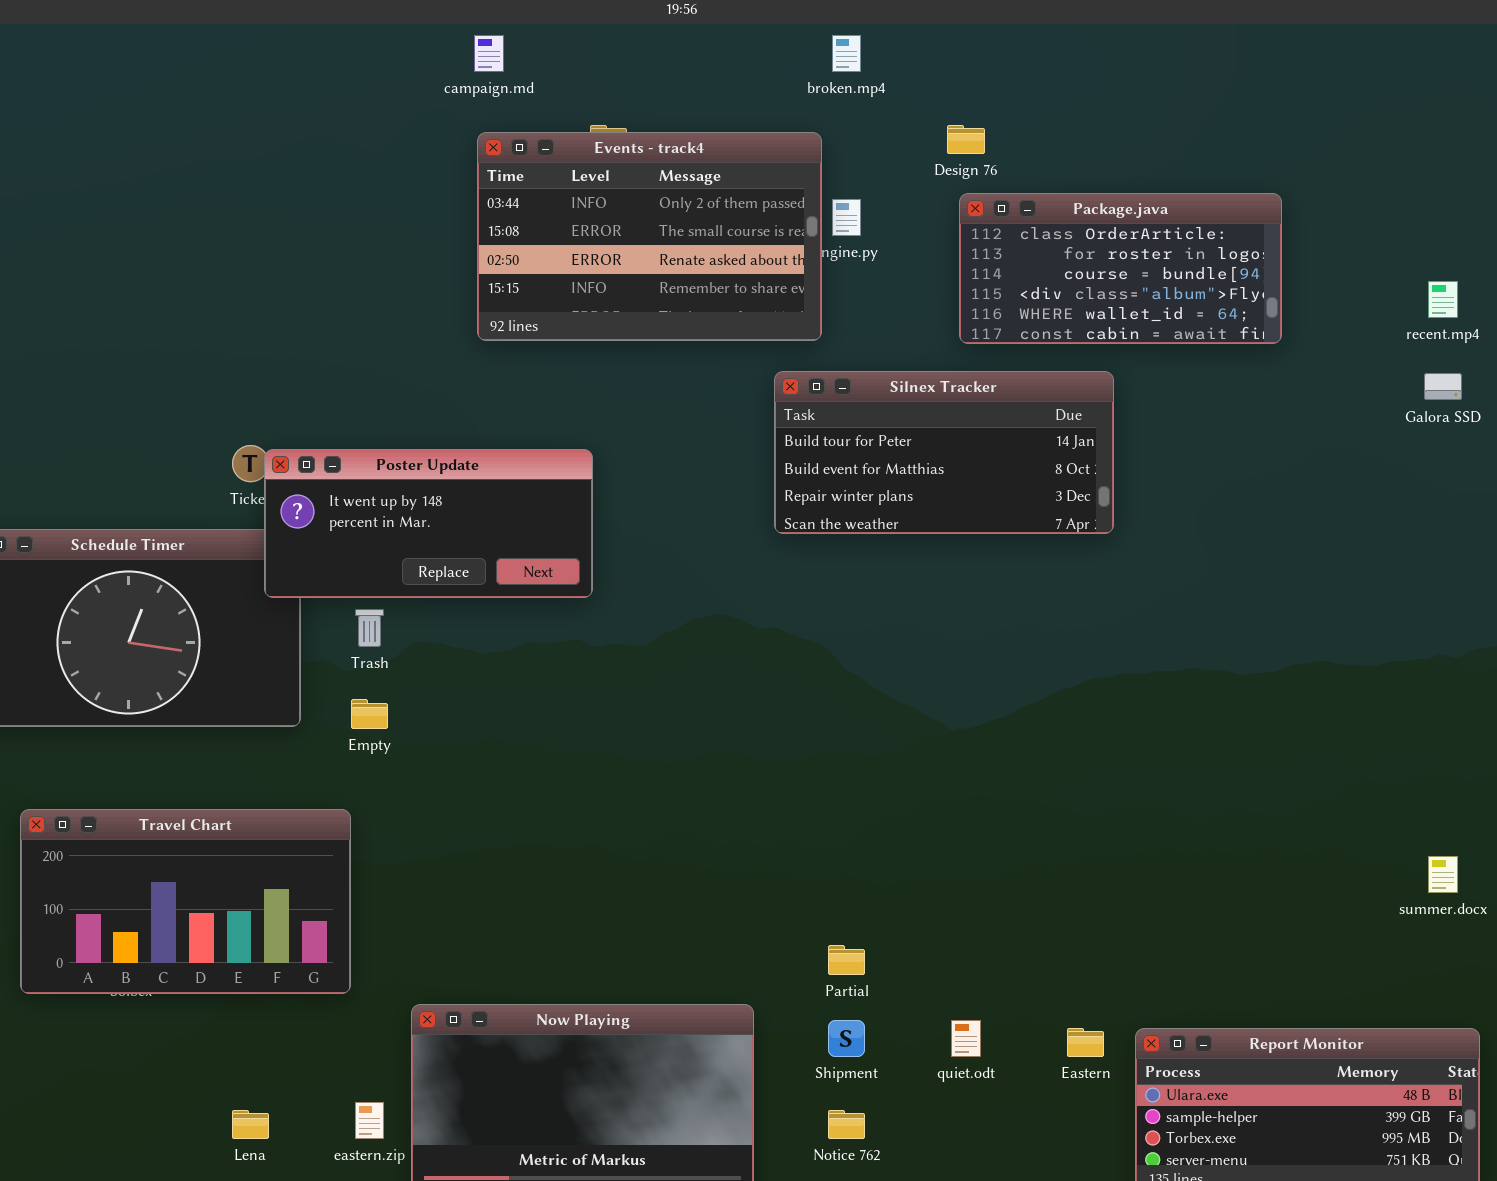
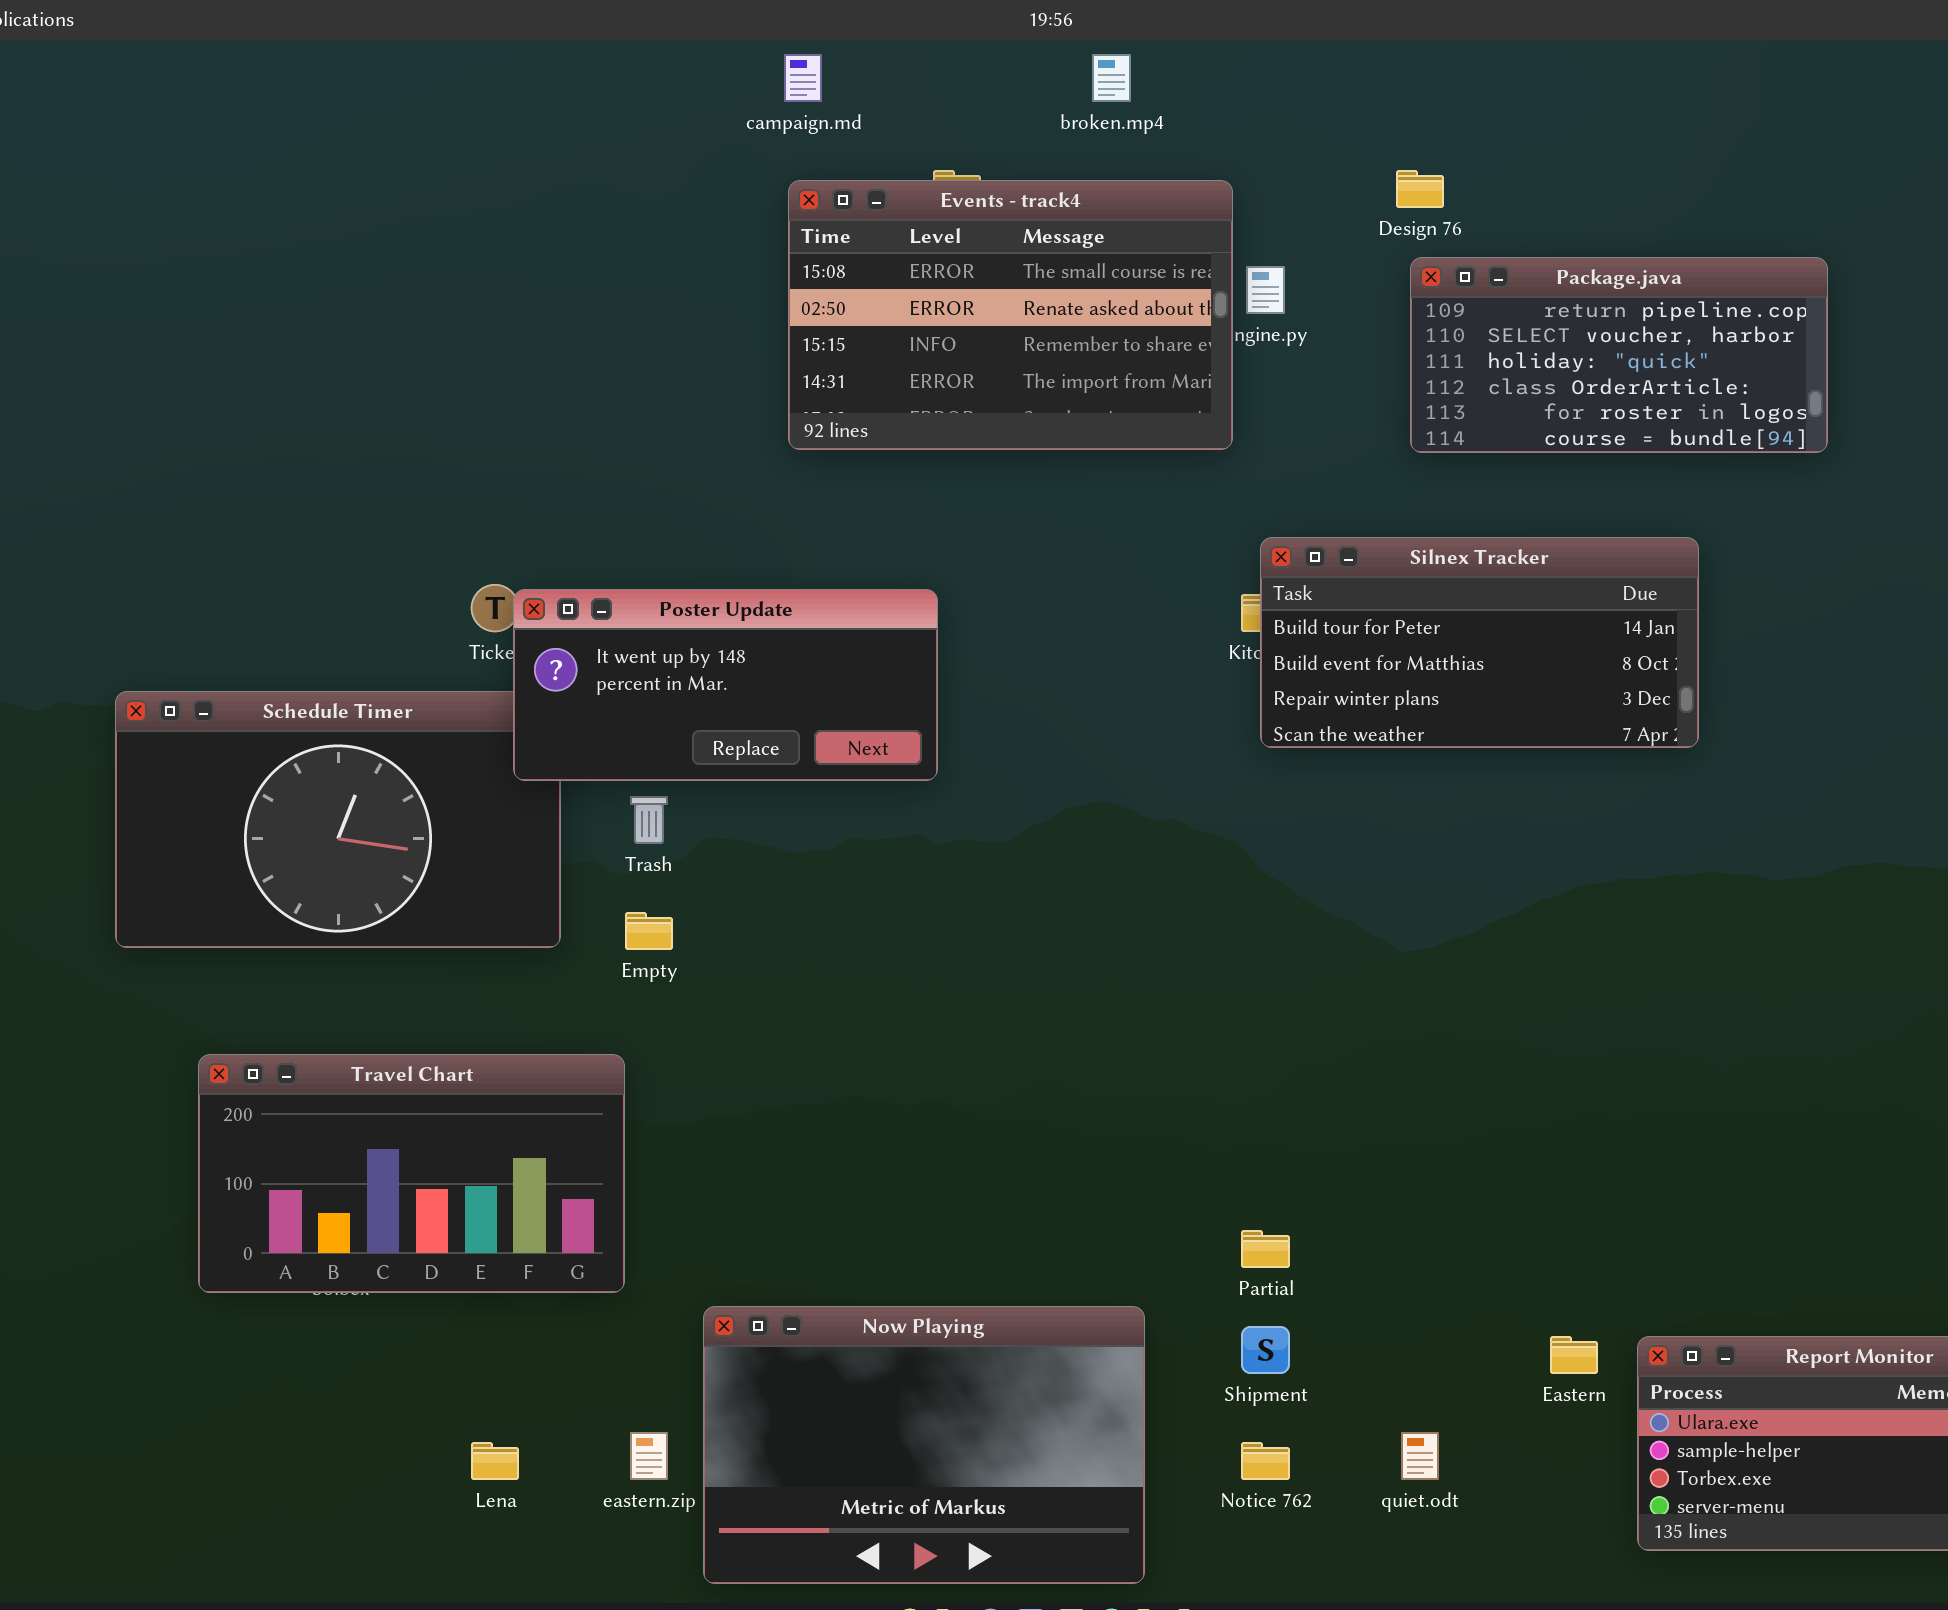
broken.mp4: [832,35,861,72] -> [1092,54,1131,102], moved
Events - track4: [477,132,822,341] -> [788,180,1233,450], scrolled down 1 row
Package.java: [959,193,1282,344] -> [1410,257,1828,453], scrolled up 3 rows
Silnex Tracker: [774,371,1114,534] -> [1260,537,1699,748], moved
quiet.odt: [951,1020,981,1057] -> [1401,1432,1439,1480], moved

